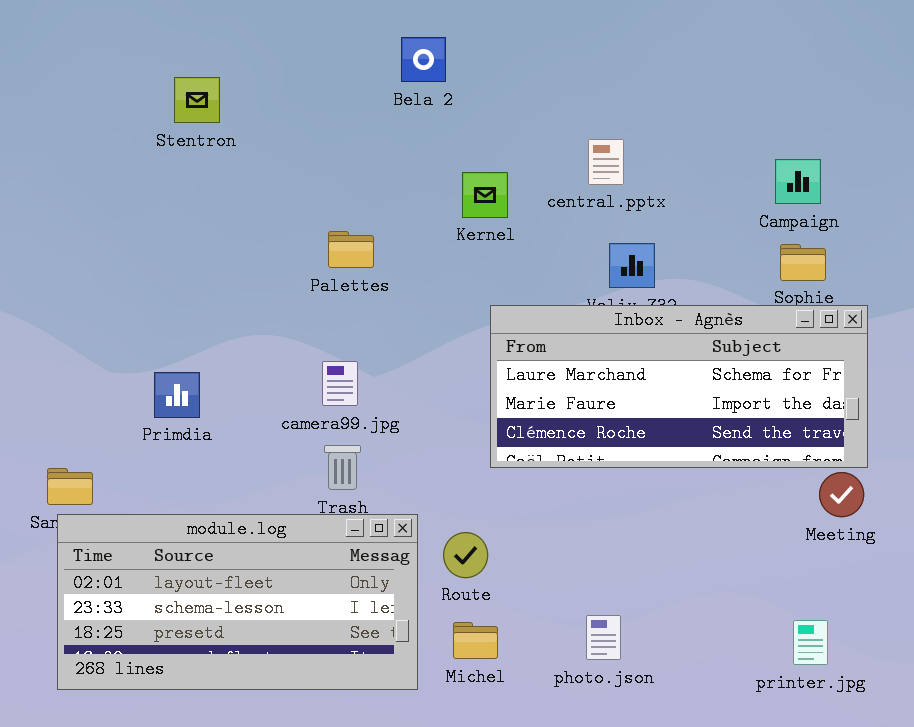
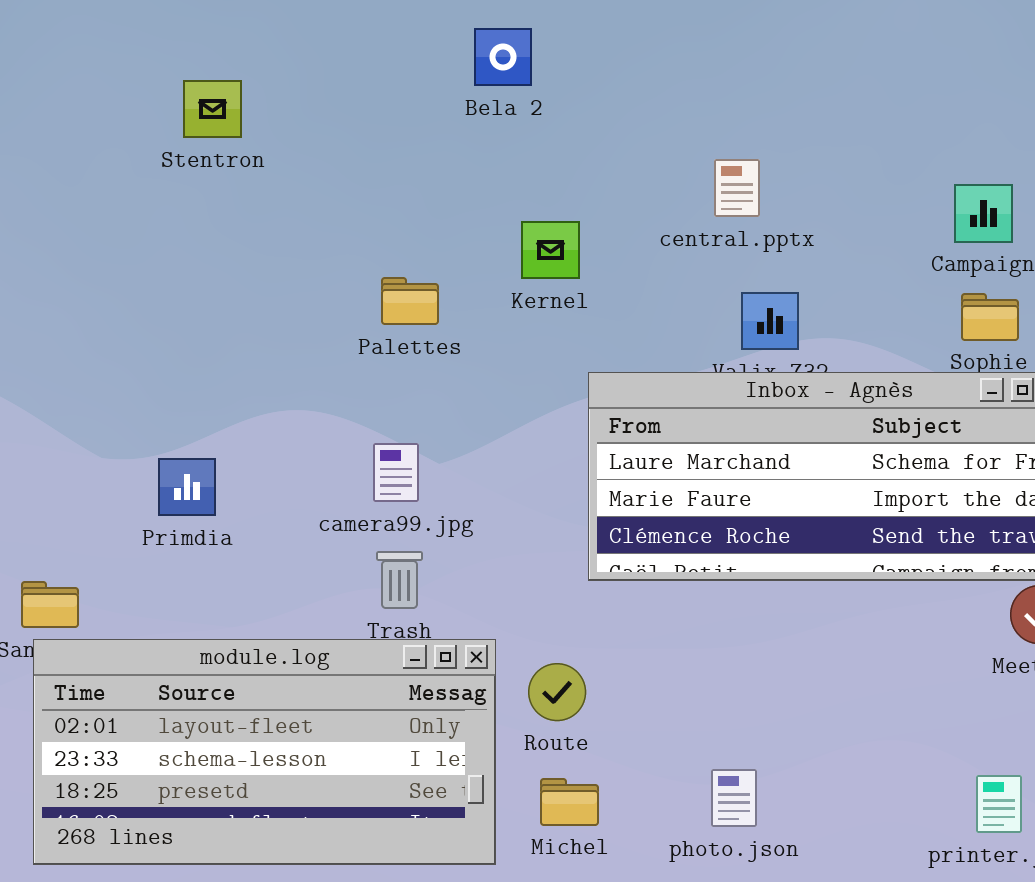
Kernel: [462,172,508,218] -> [521,221,580,279], moved

